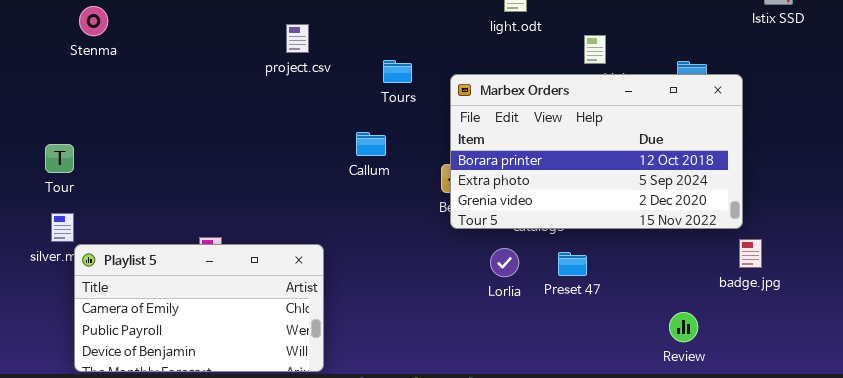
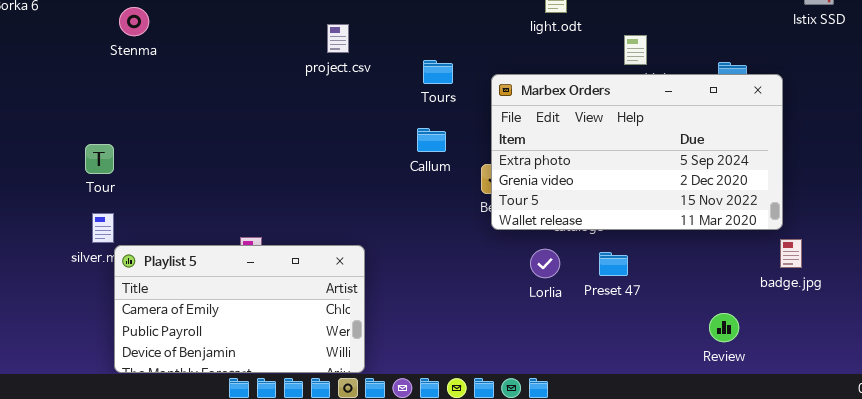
Marbex Orders: [450,74,743,229] -> [491,74,783,230], scrolled down 1 row
Callum: [356,132,386,156] -> [417,128,446,152], moved

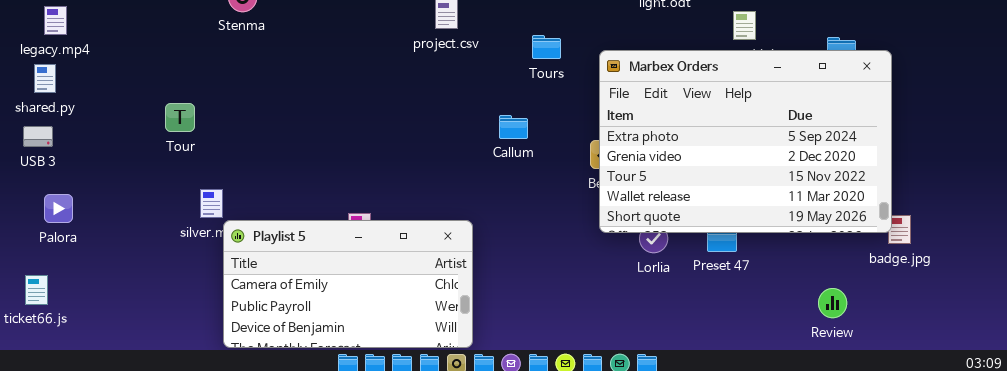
Marbex Orders: [491,74,783,230] -> [599,50,892,233], resized
Callum: [417,128,446,152] -> [499,115,528,139], moved
Tour: [85,144,114,174] -> [165,103,195,132], moved

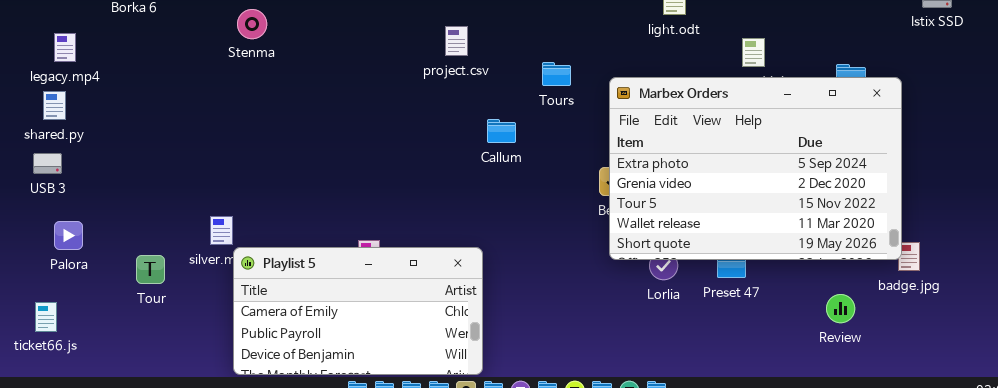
Tour: [165,103,195,132] -> [136,255,165,284], moved
Callum: [499,115,528,139] -> [487,119,516,143], moved
Review: [818,288,847,318] -> [826,294,855,323], moved

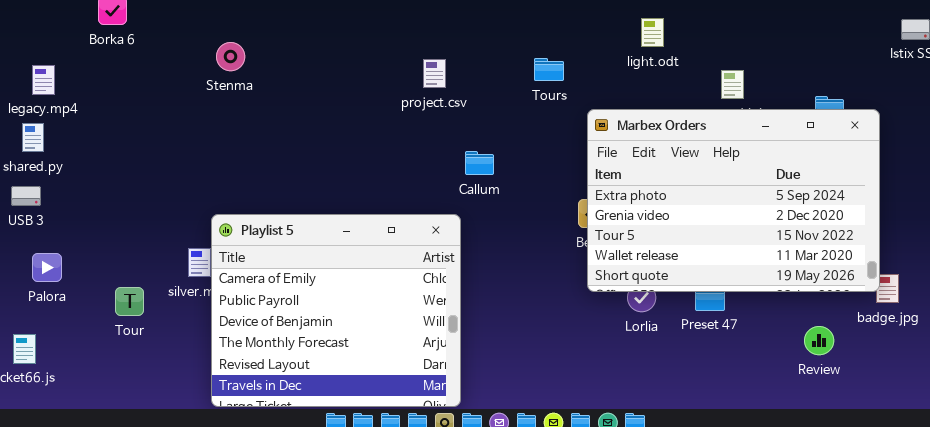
Tours: [542,62,571,86] -> [534,58,564,81], moved
Playlist 5: [233,247,483,375] -> [211,214,461,407], resized

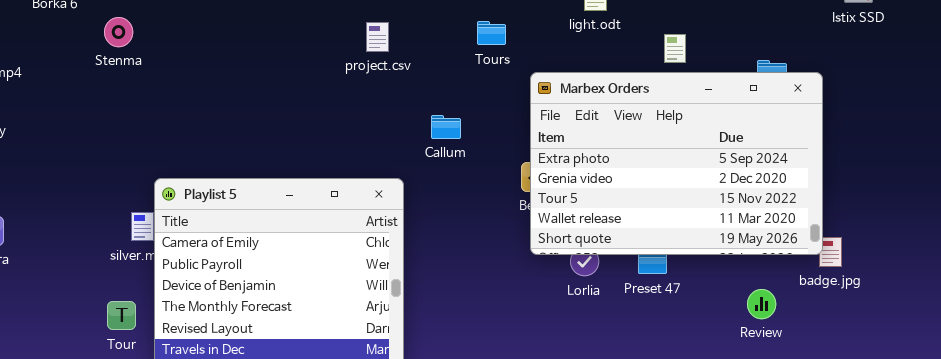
Stenma: [216,42,245,71] -> [104,17,133,47], moved
Callum: [465,151,494,175] -> [431,115,461,139], moved
Tour: [115,287,144,316] -> [107,301,136,330], moved

